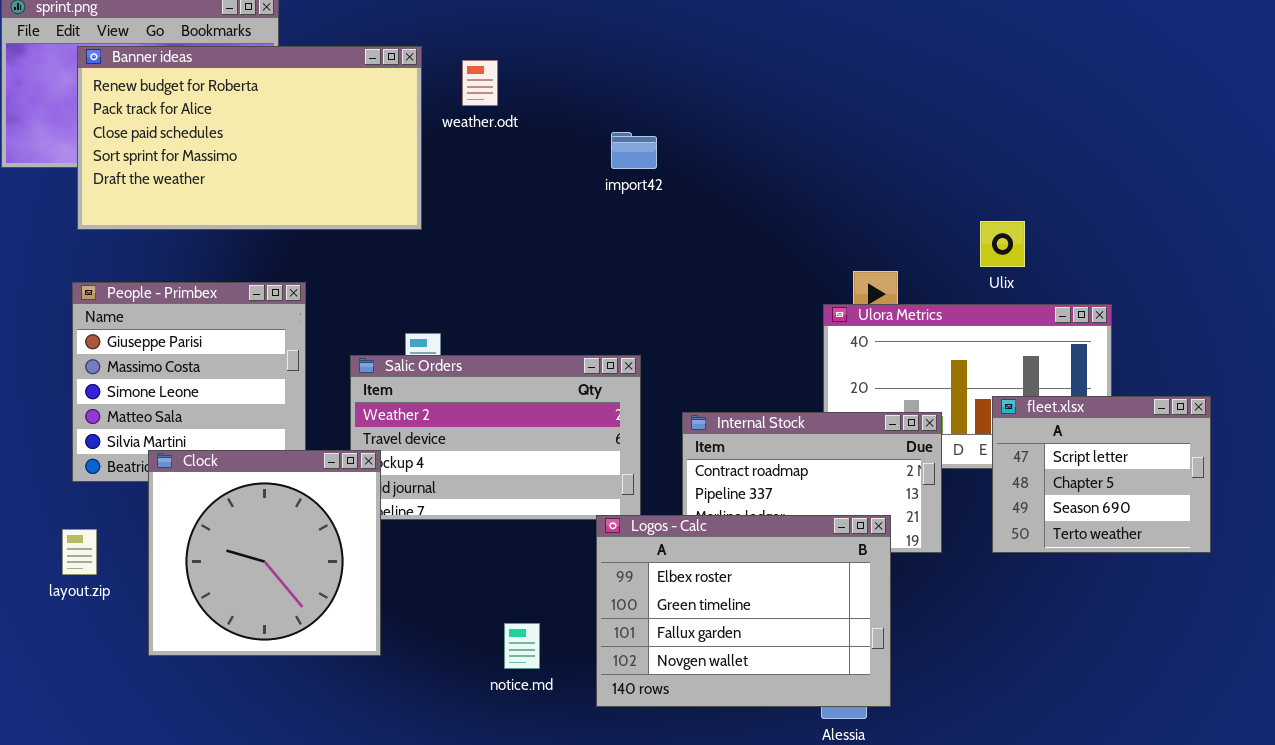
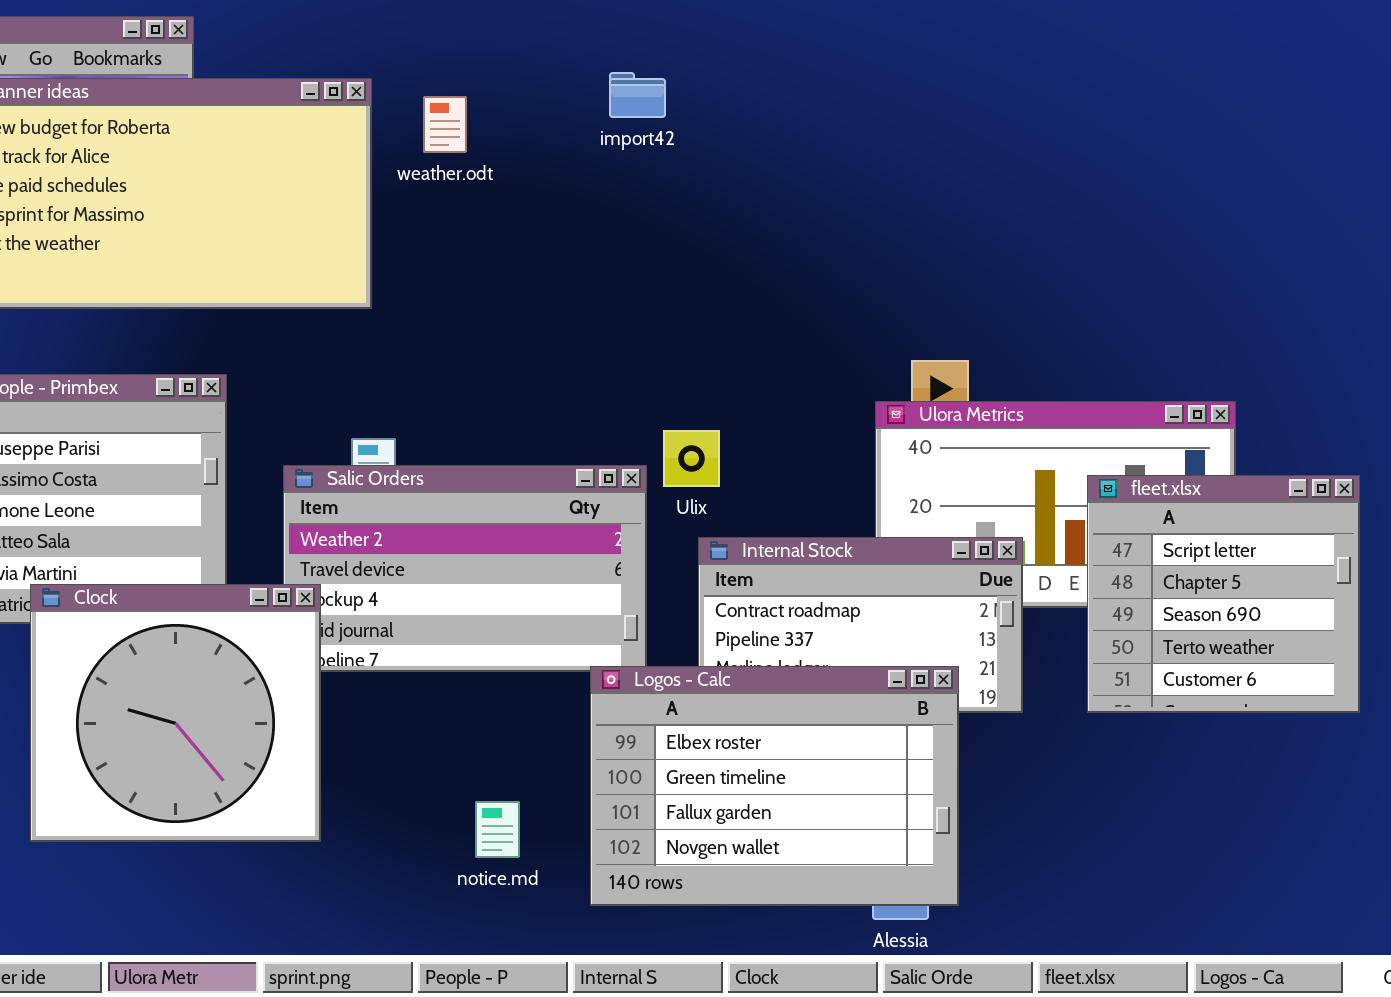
import42: [611,132,657,169] -> [609,72,666,118], moved
Ulix: [980,221,1025,267] -> [663,430,720,487], moved
fleet.xlsx: [992,396,1211,553] -> [1087,475,1360,713], resized

